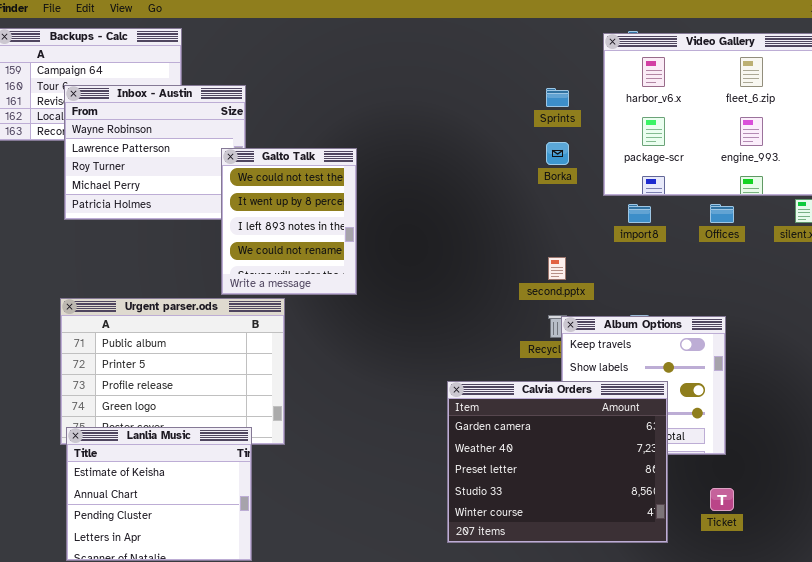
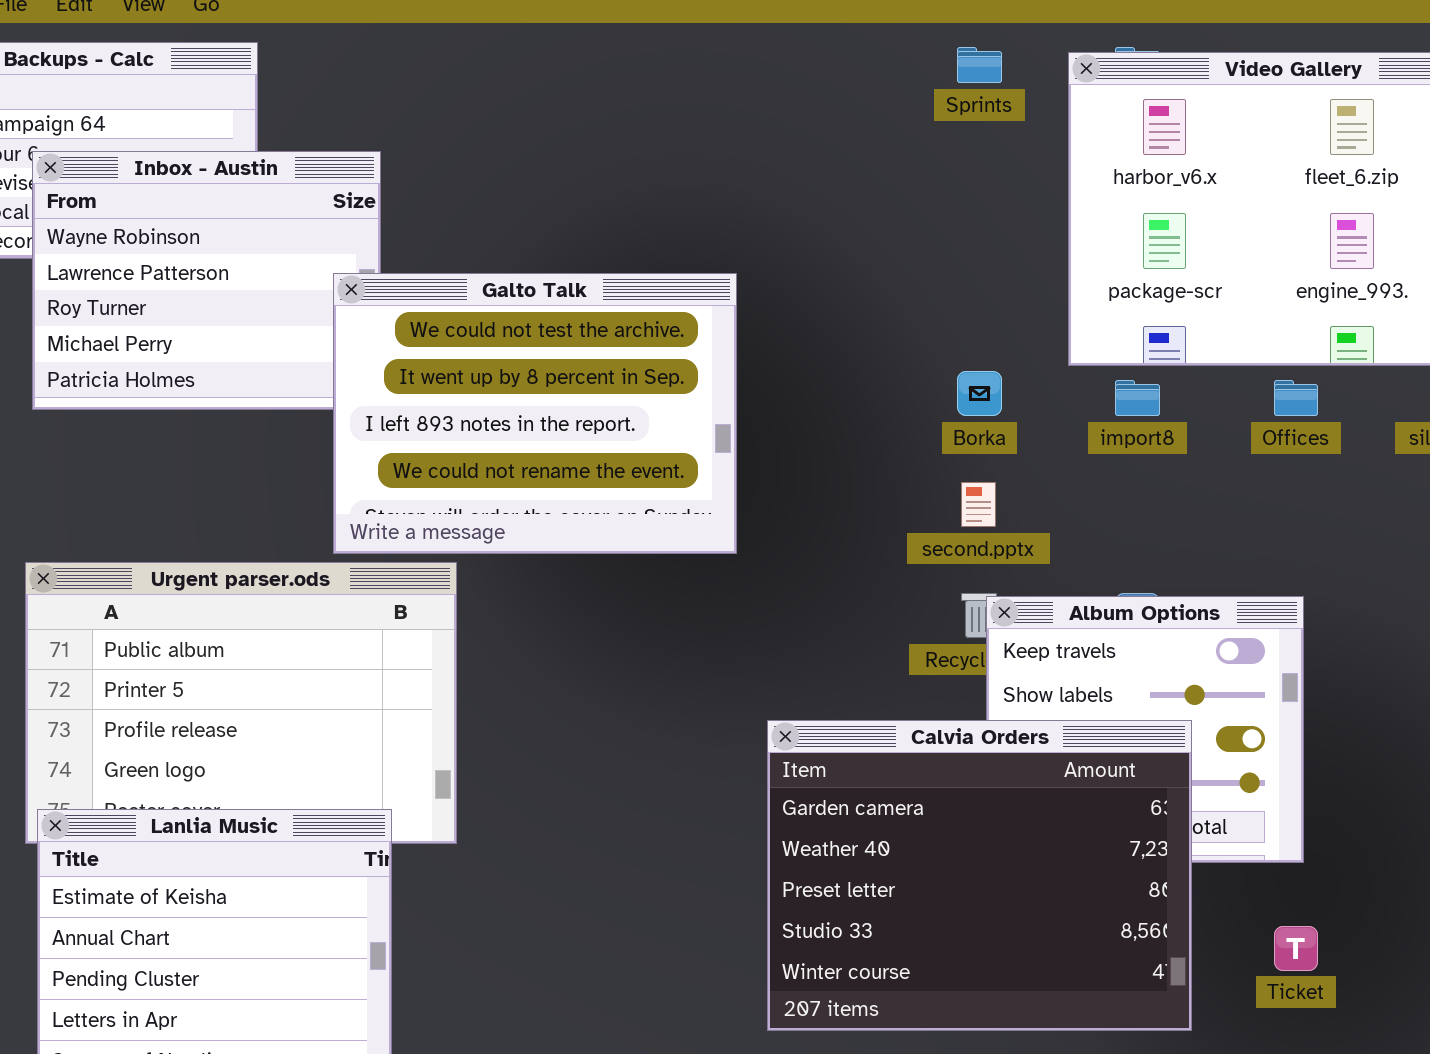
Sprints: [546,88,569,107] -> [957,47,1002,83], moved
Borka: [546,142,569,165] -> [957,371,1002,416], moved
Galto Talk: [221,148,357,295] -> [333,273,737,554], resized

